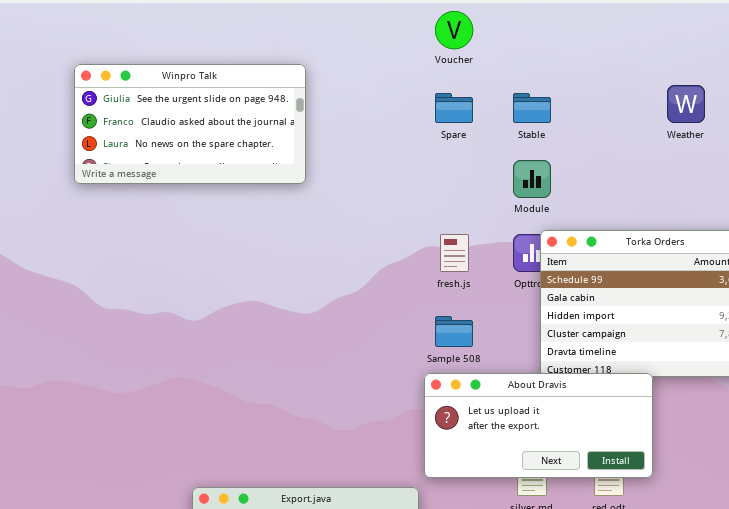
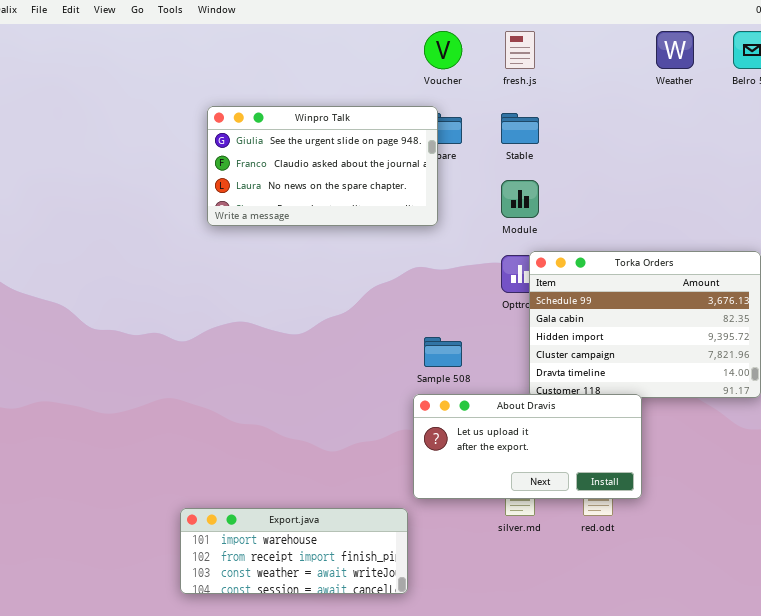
Winpro Talk: [74,64,306,184] -> [207,106,438,226], moved
Weather: [667,85,705,123] -> [656,31,694,69], moved
fresh.js: [440,234,469,272] -> [505,31,535,69], moved

